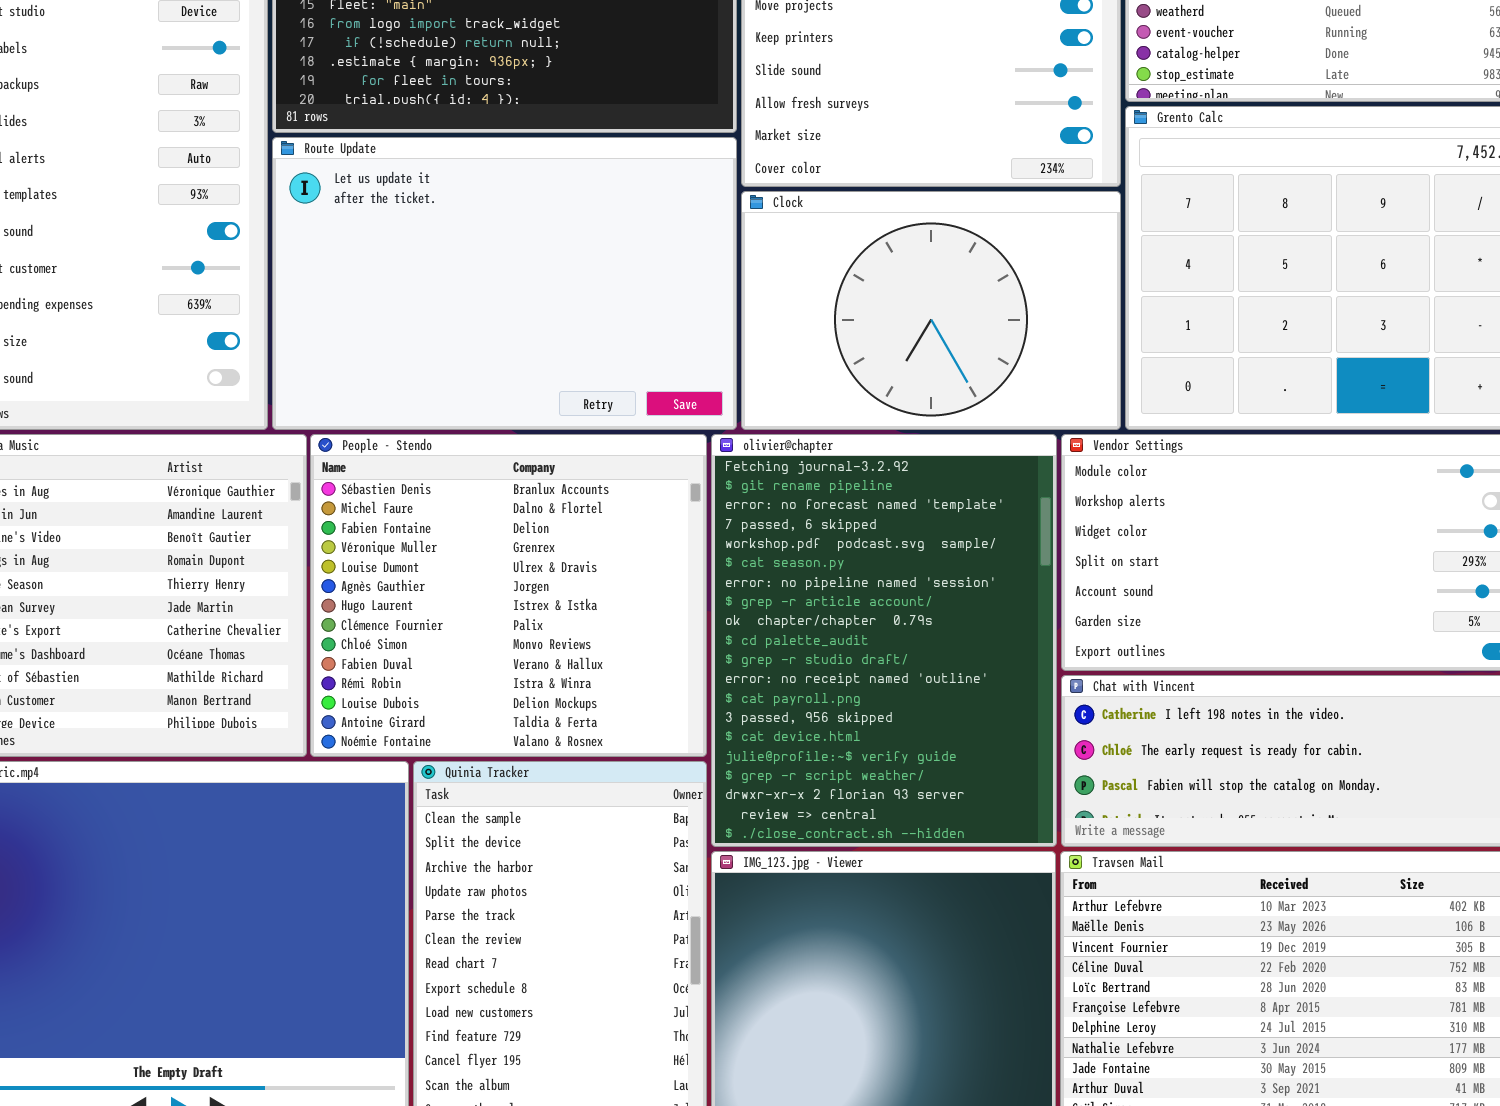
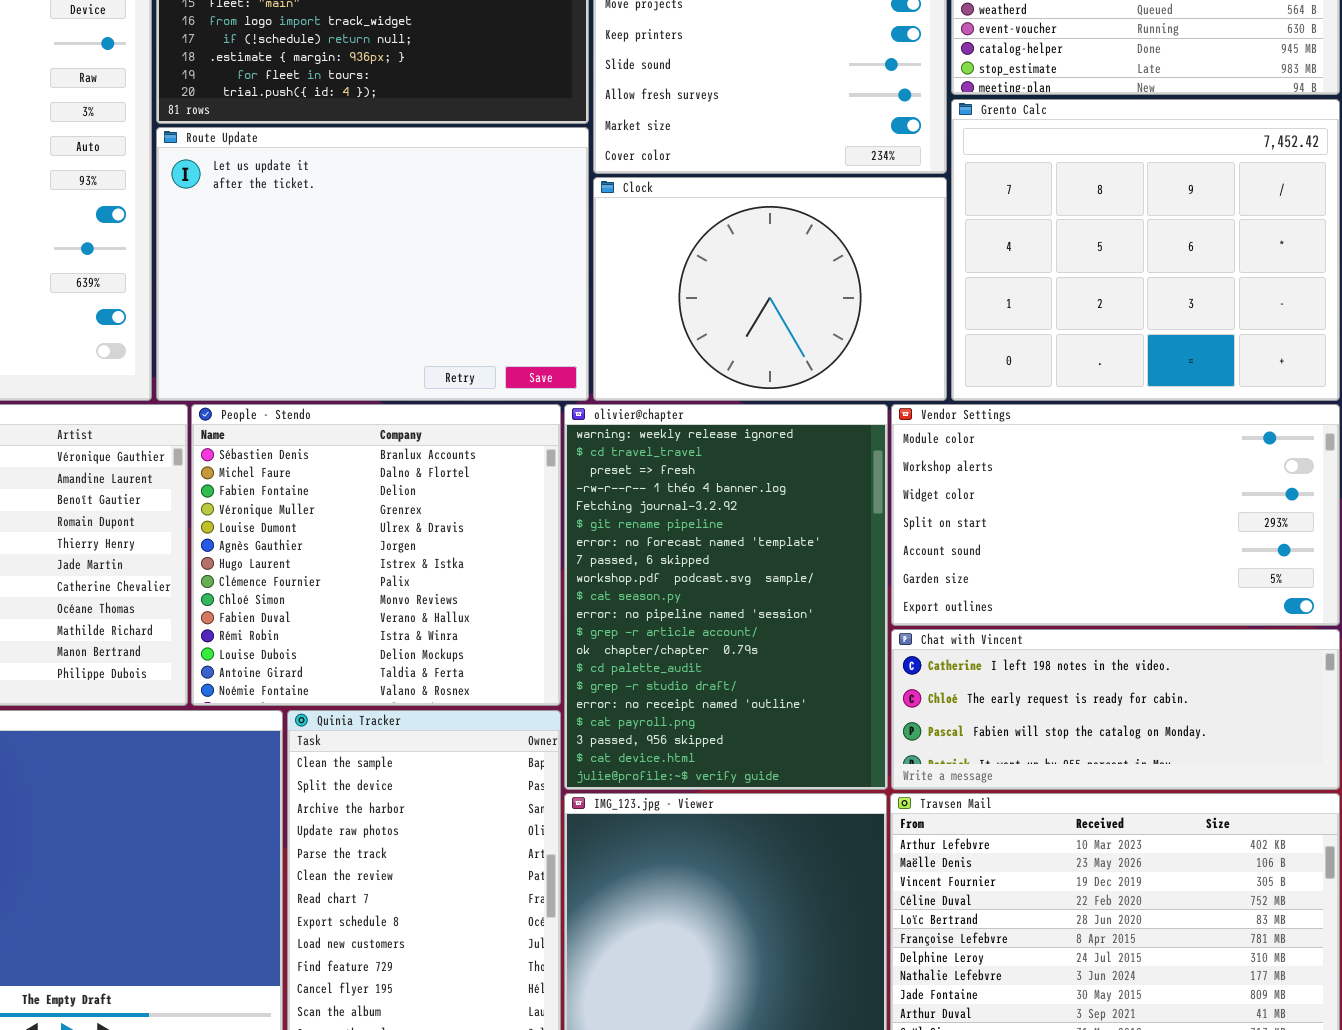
olivier@chapter: [711,434,1057,847] -> [564,404,888,790], scrolled up 4 rows

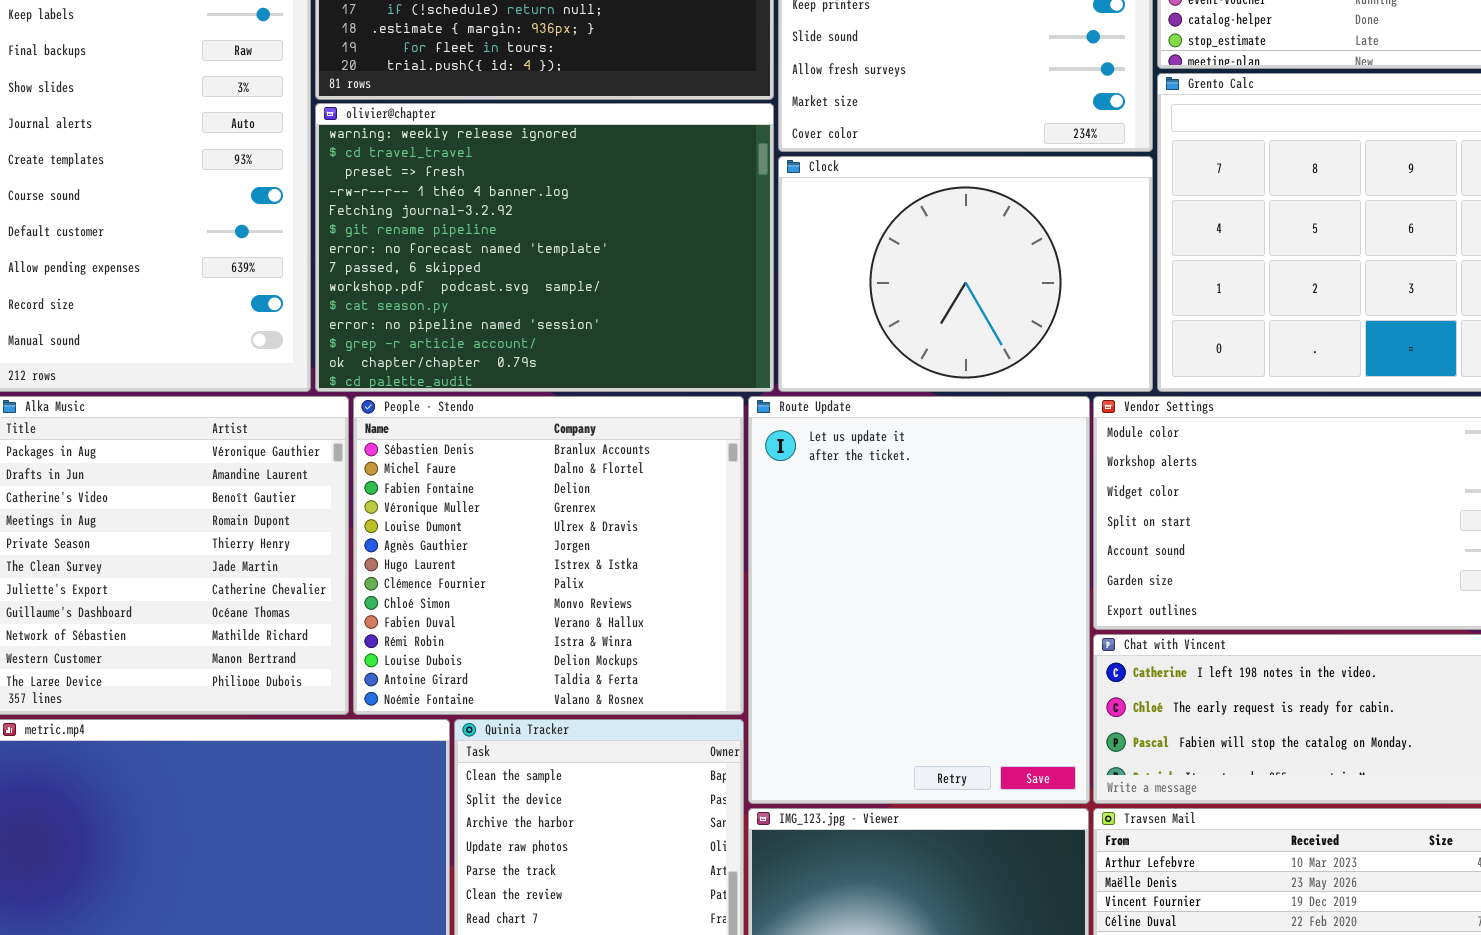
Route Update: [156,127,589,401] -> [748,396,1090,804], moved, resized
olivier@chapter: [564,404,888,790] -> [315,103,774,392], moved, resized

